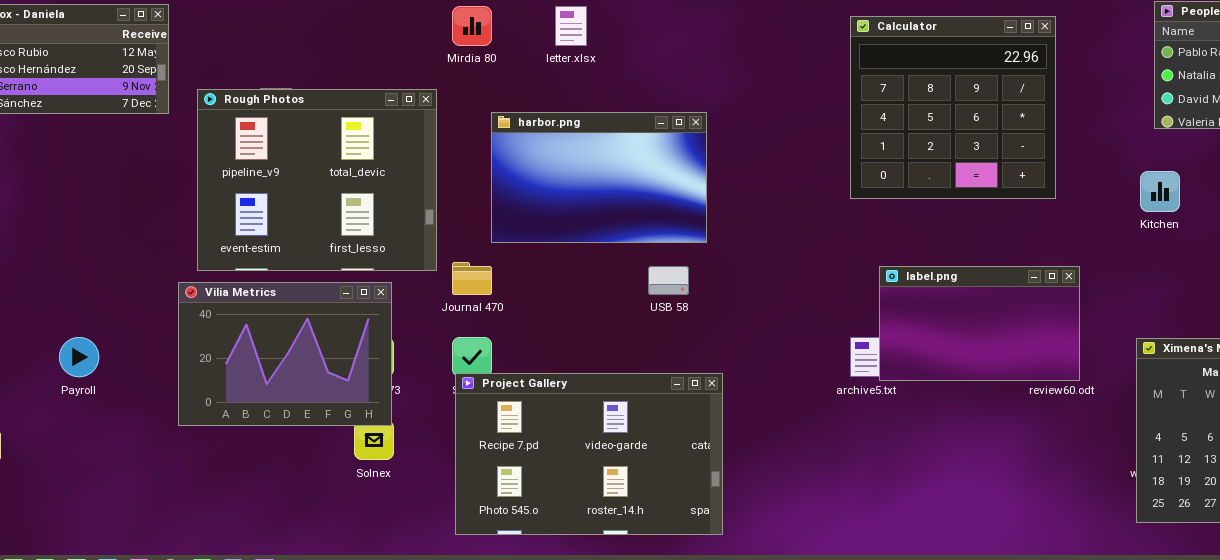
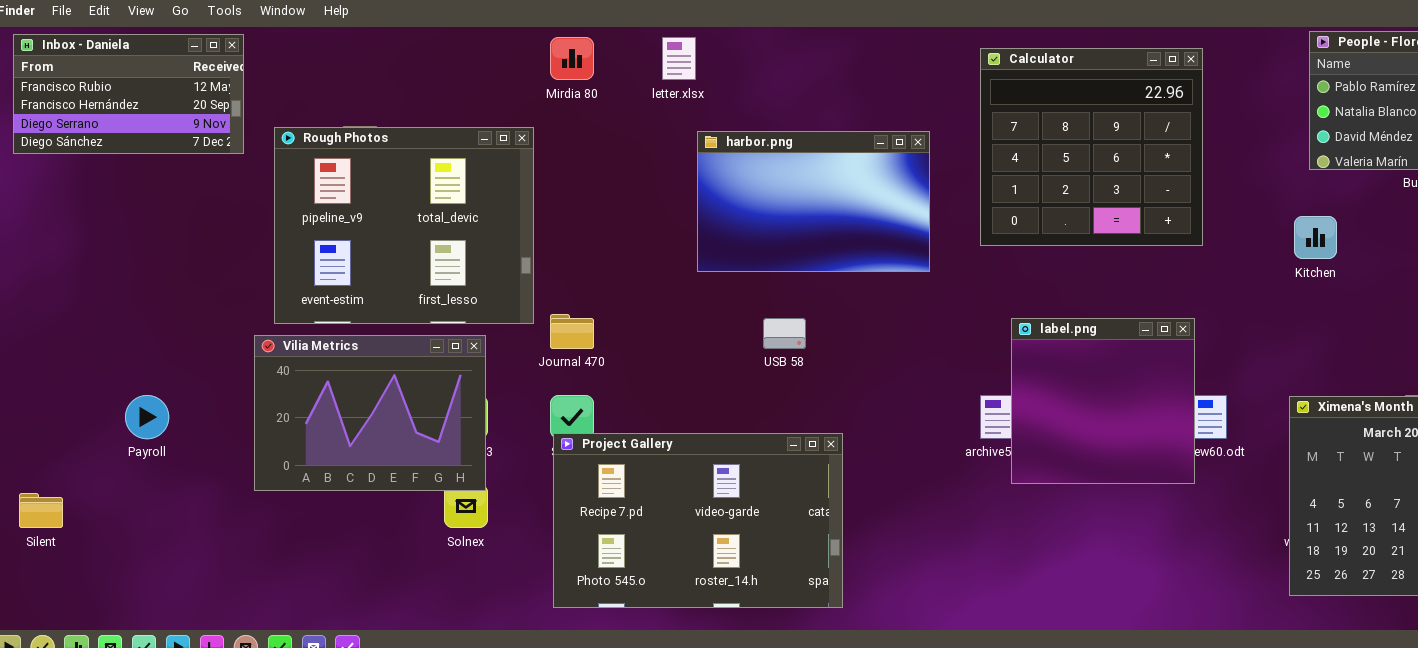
harbor.png: [491,112,707,243] -> [697,131,930,272], moved
label.png: [879,266,1080,381] -> [1011,318,1195,484], resized

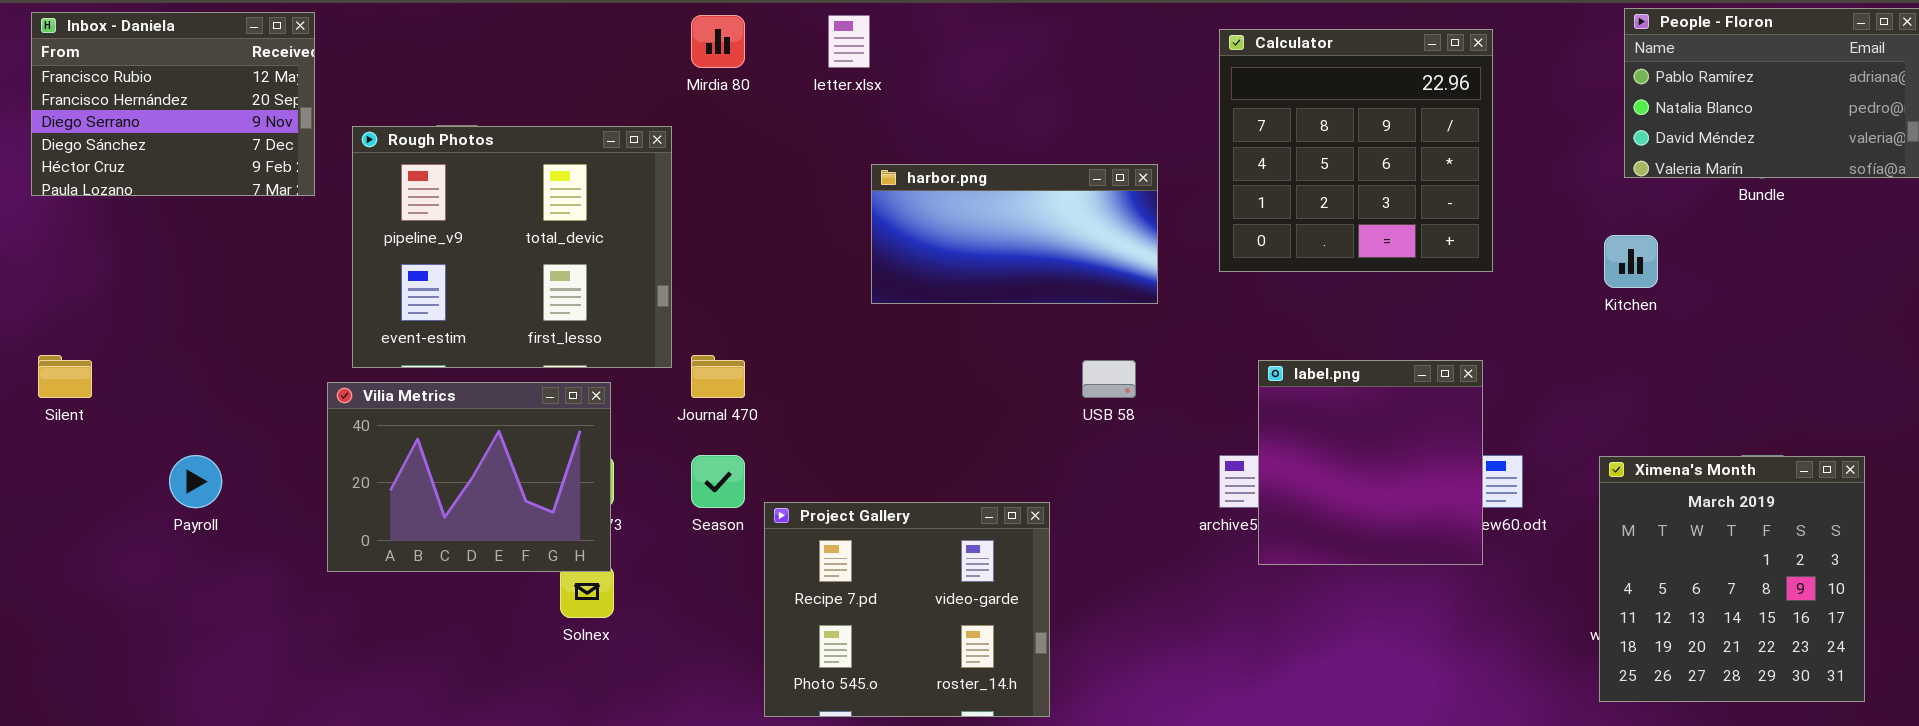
Inbox - Daniela: [13,34,244,154] -> [31,12,315,196], resized
harbor.png: [697,131,930,272] -> [871,164,1158,304], resized
USB 58: [763,318,806,349] -> [1082,360,1136,398], moved
Project Gallery: [553,433,843,608] -> [764,502,1050,717], resized
Silent: [19,493,63,528] -> [38,355,92,398], moved

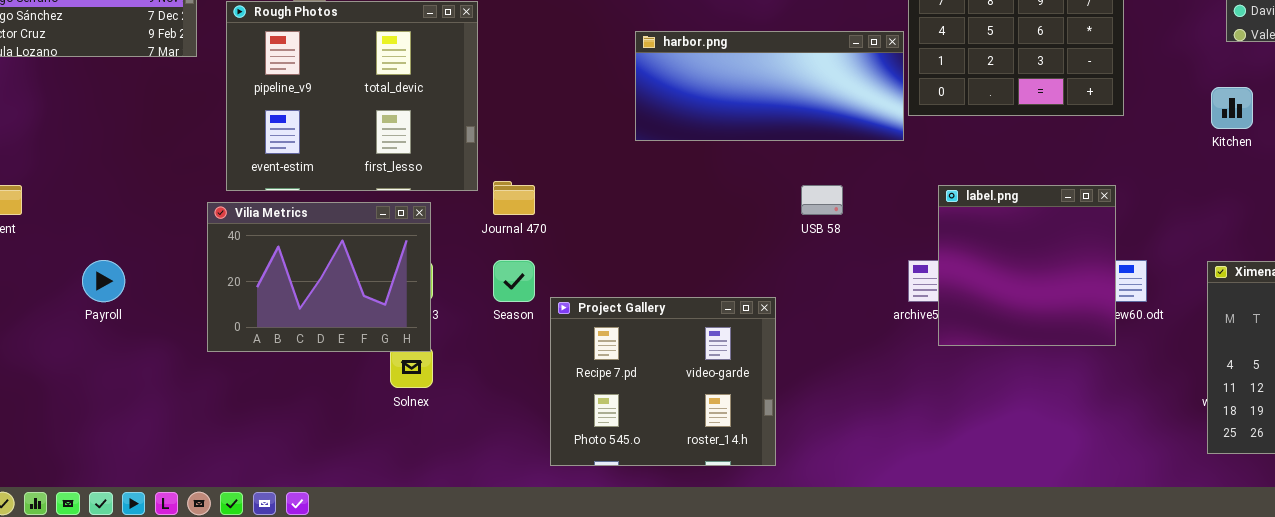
harbor.png: [871,164,1158,304] -> [635,31,904,141], resized

